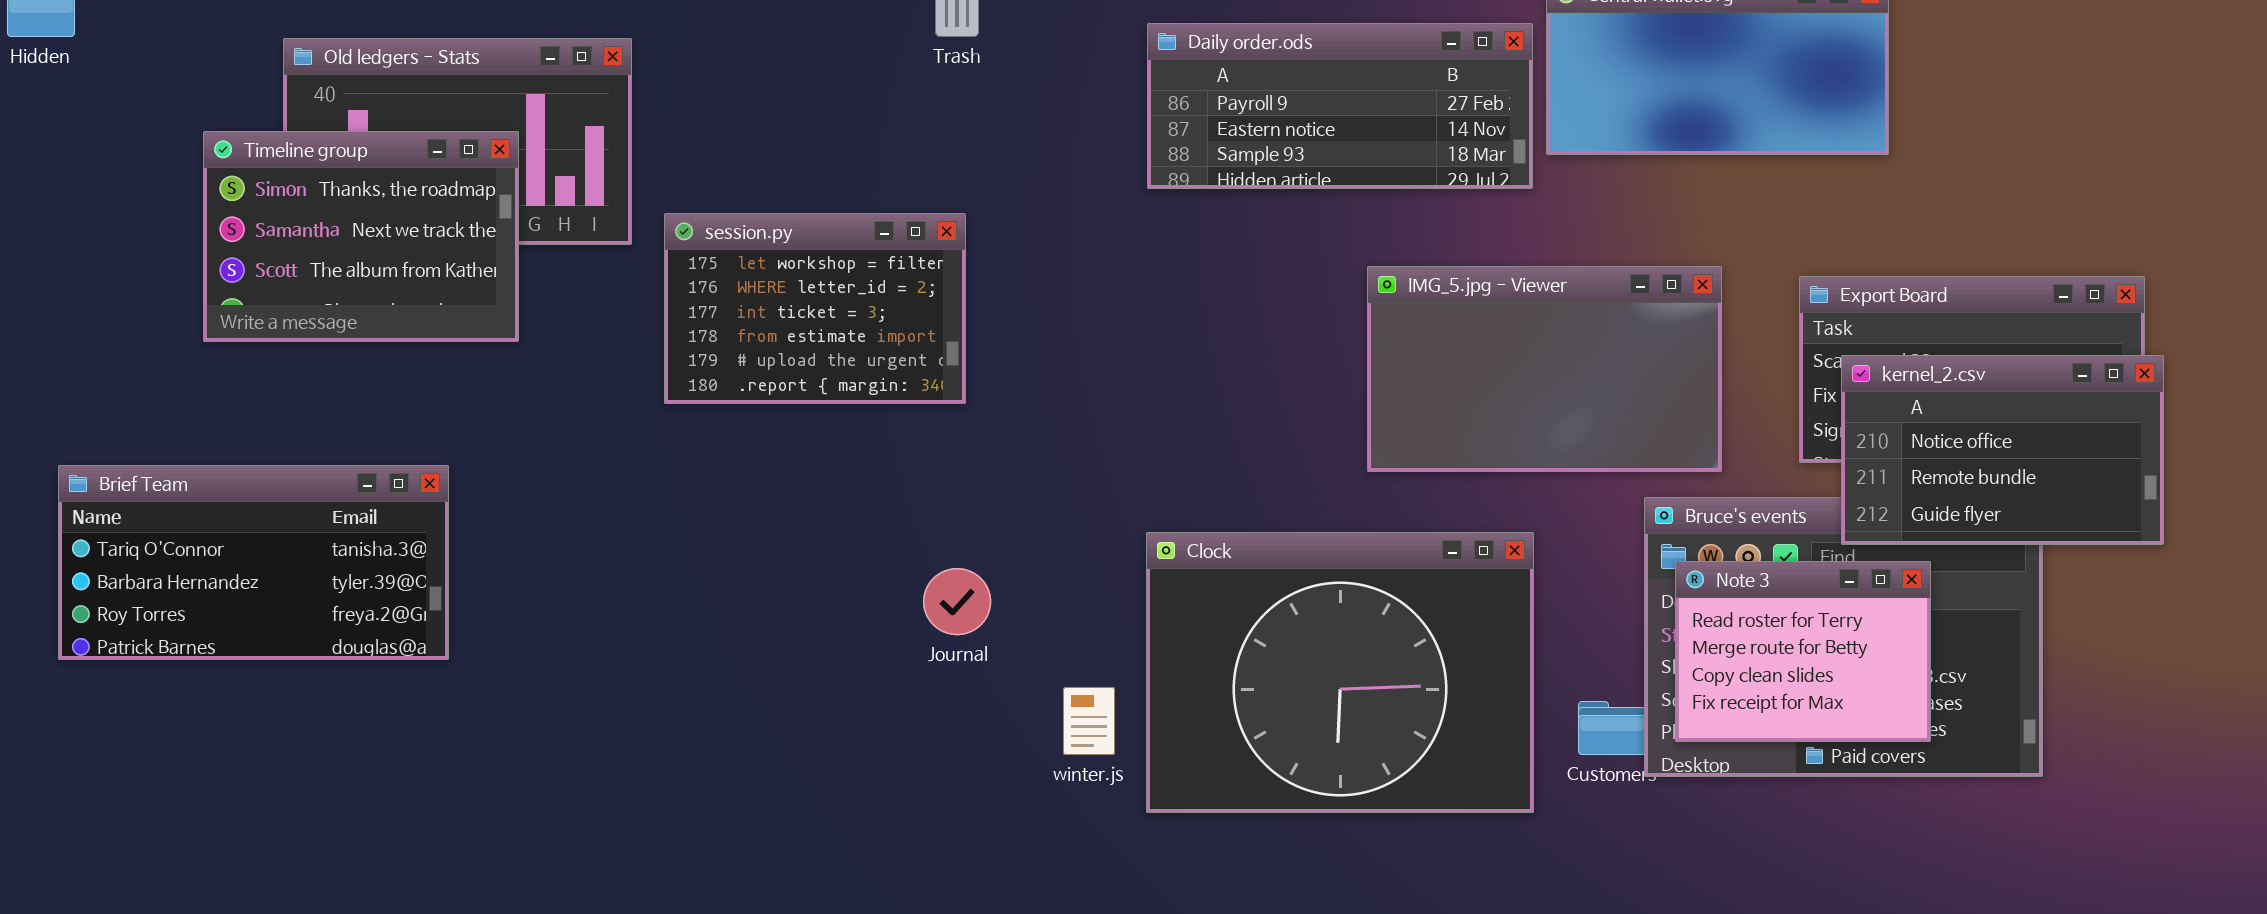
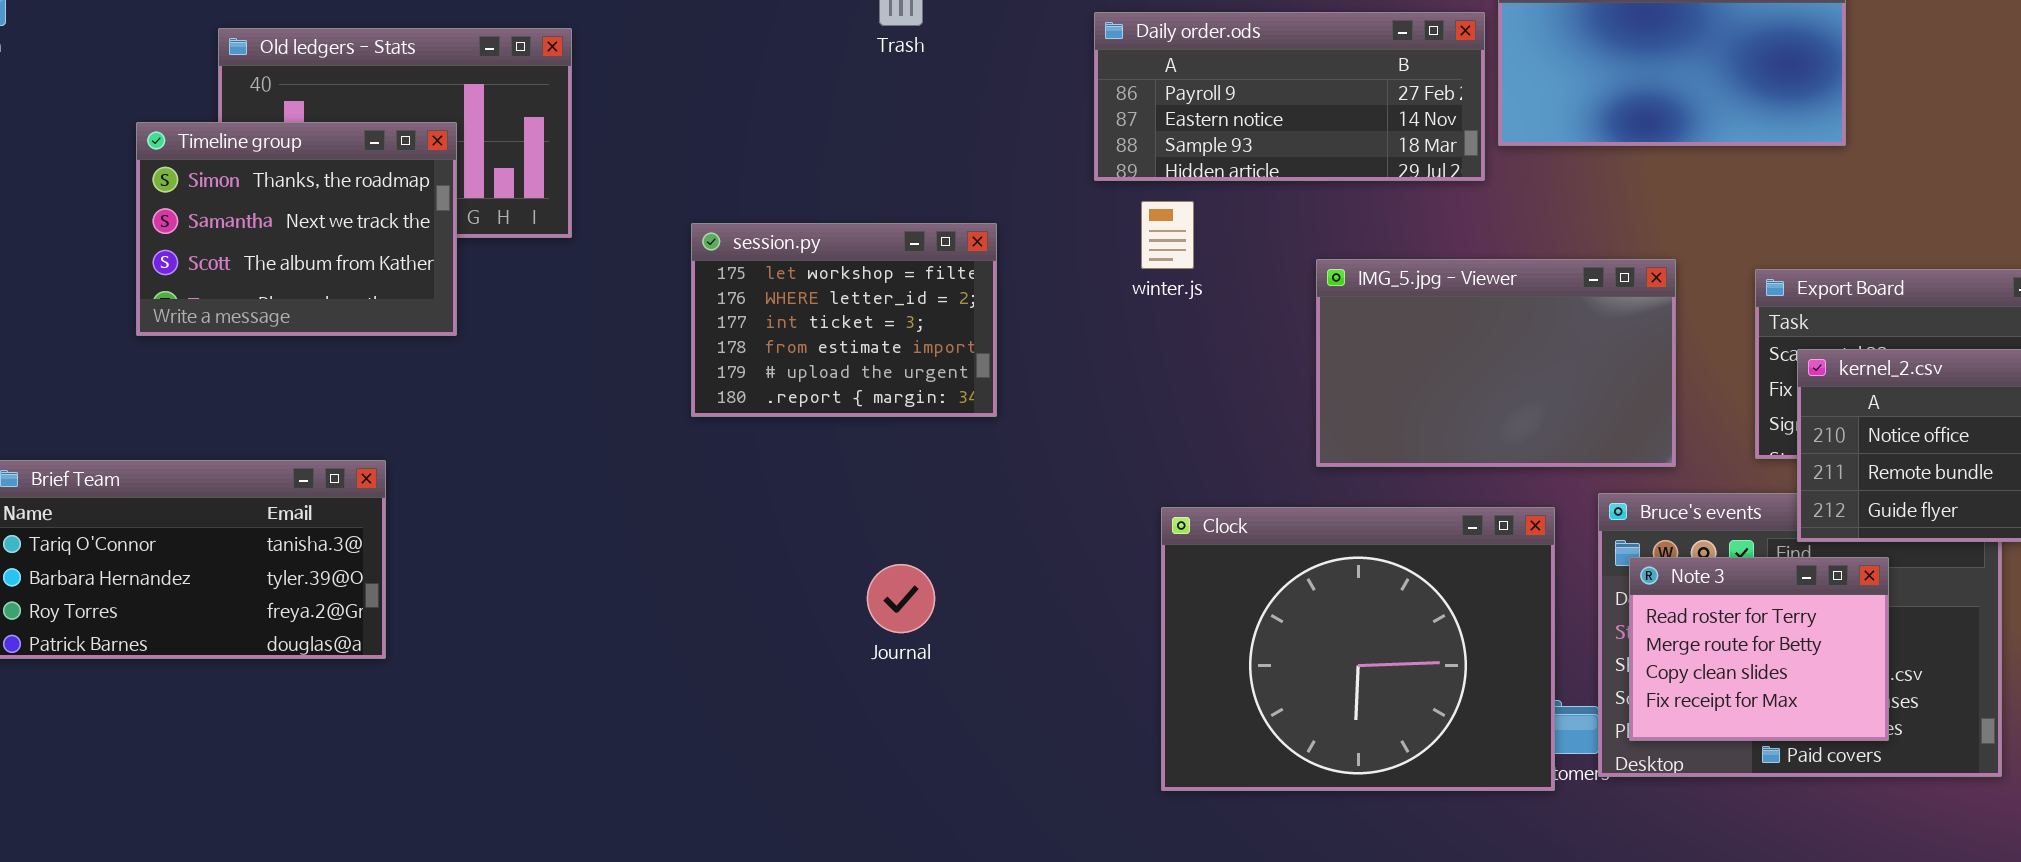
session.py: [664,213,966,404] -> [691,223,997,417], moved
Clock: [1146,532,1534,813] -> [1161,507,1555,791], moved
winter.js: [1063,687,1115,755] -> [1141,201,1194,269], moved

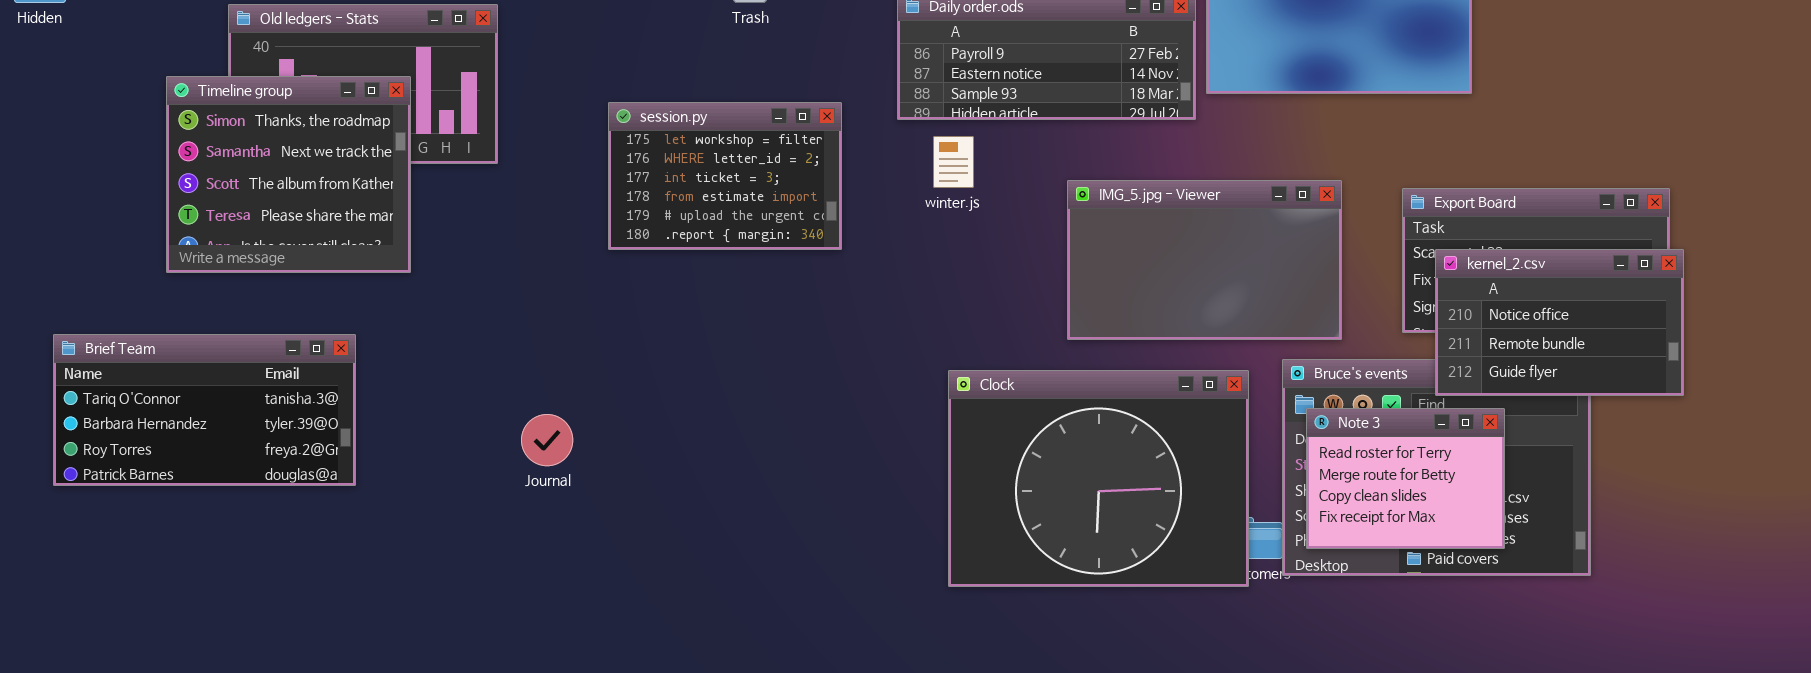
Timeline group: [136,122,457,336] -> [166,76,411,273], resized
session.py: [691,223,997,417] -> [608,102,842,250], moved
Journal: [867,564,935,633] -> [521,414,573,466], moved

